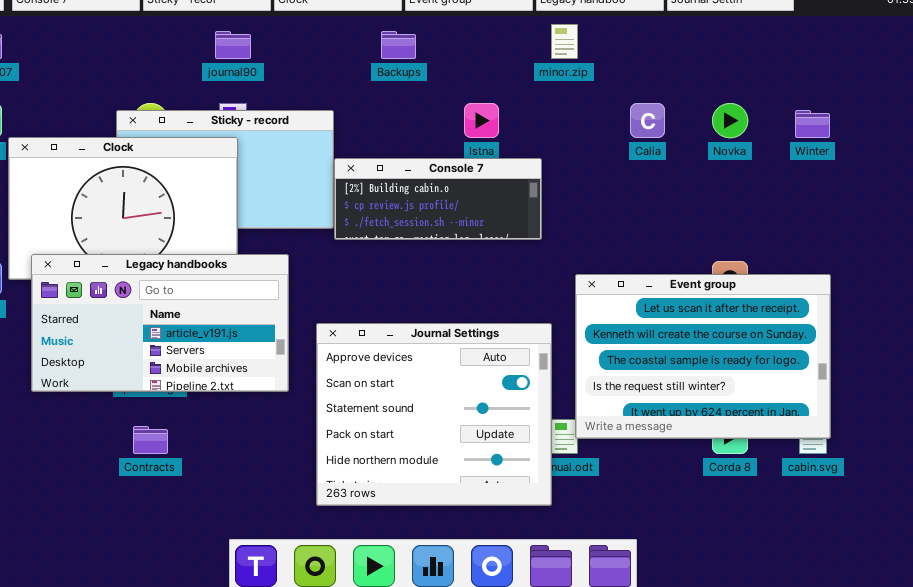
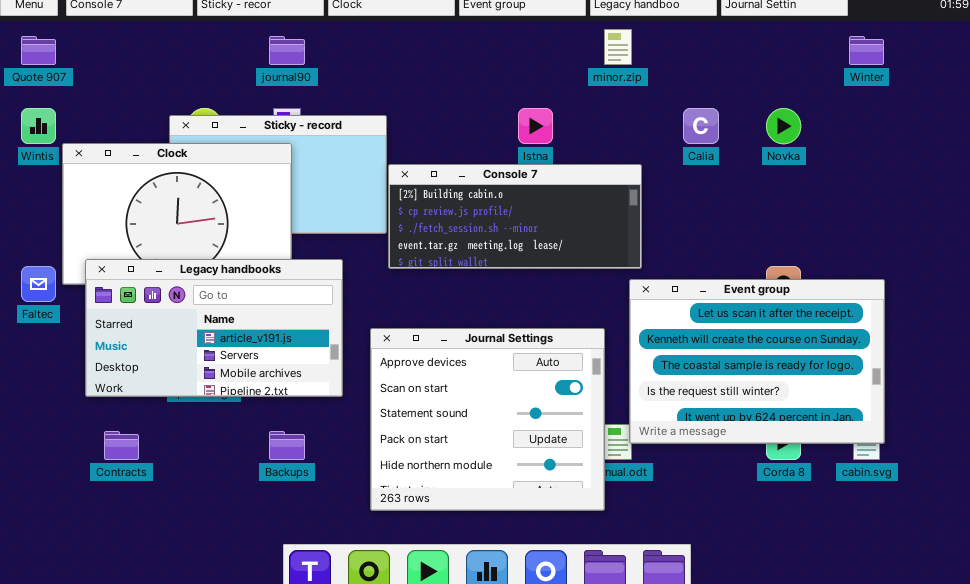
Backups: [381,31,416,59] -> [269,431,305,460], moved
Winter: [795,110,830,138] -> [849,36,884,65], moved
Console 7: [334,158,542,240] -> [388,164,642,269], resized
Contracts: [133,426,168,454] -> [104,431,139,460], moved

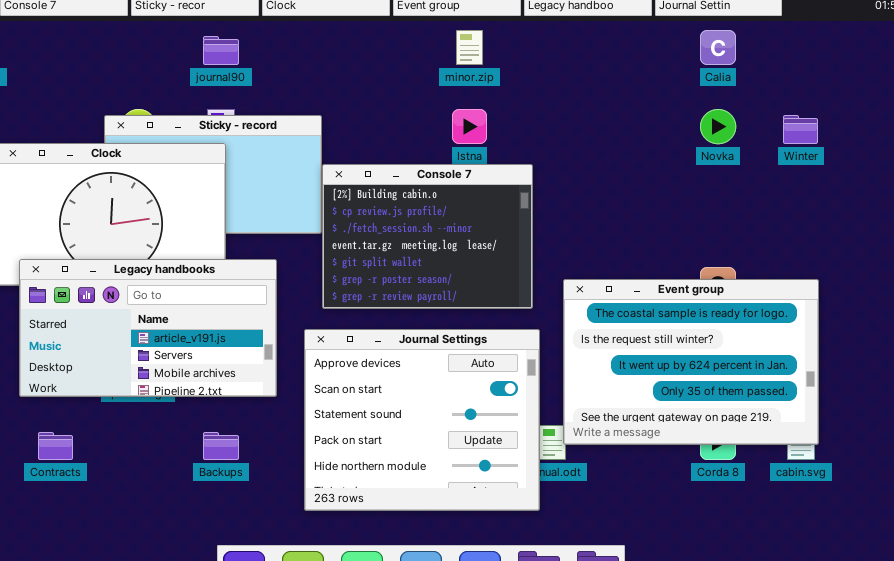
minor.zip: [604,29,632,65] -> [456,30,483,65], moved
Winter: [849,36,884,65] -> [783,115,818,144], moved
Calia: [683,108,719,144] -> [700,30,736,65], moved
Console 7: [388,164,642,269] -> [322,164,533,309], resized
Event group: [629,279,885,444] -> [563,279,819,445], scrolled down 2 rows

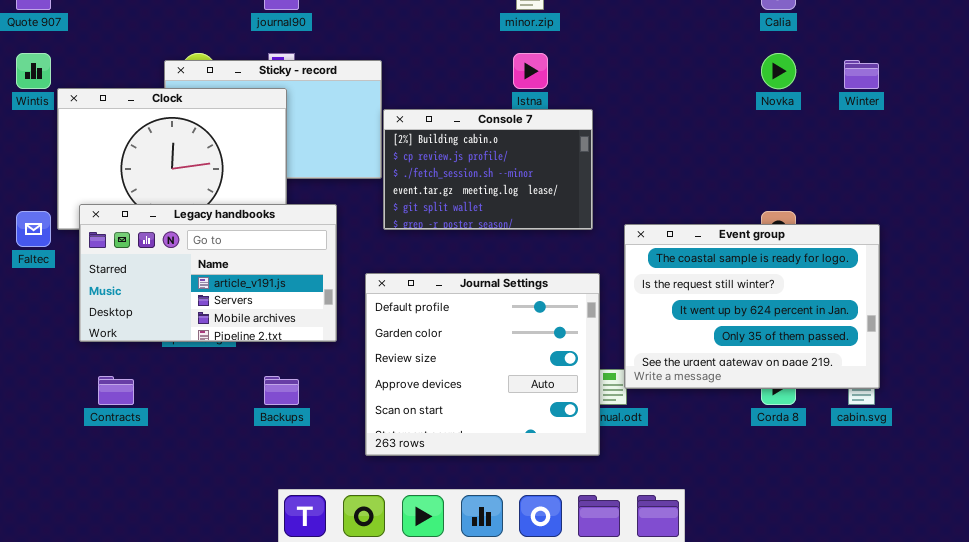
Console 7: [322,164,533,309] -> [383,109,593,230], resized
Journal Settings: [304,329,540,511] -> [365,273,600,456], scrolled up 3 rows

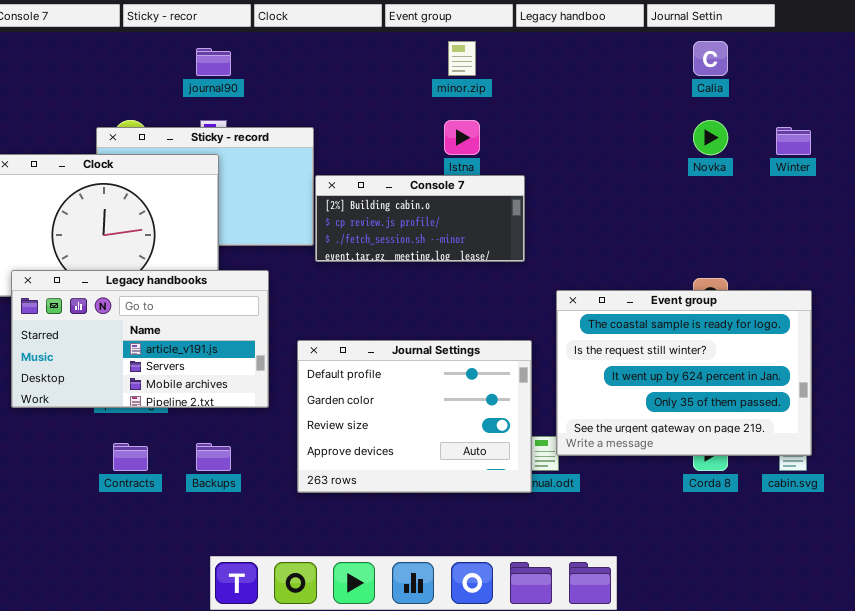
Console 7: [383,109,593,230] -> [315,175,525,262], resized
Journal Settings: [365,273,600,456] -> [297,340,532,493], resized
Contracts: [98,376,134,405] -> [113,443,148,471], moved

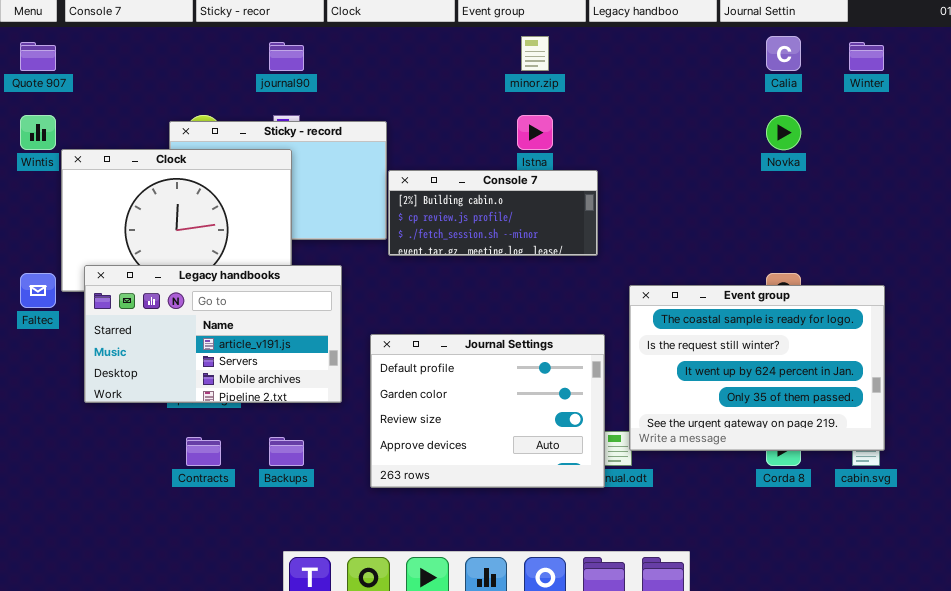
Winter: [776,127,811,155] -> [849,42,884,71], moved

